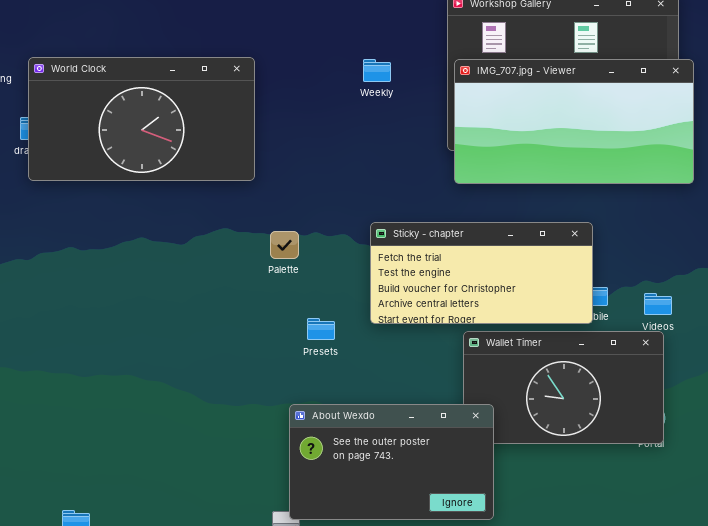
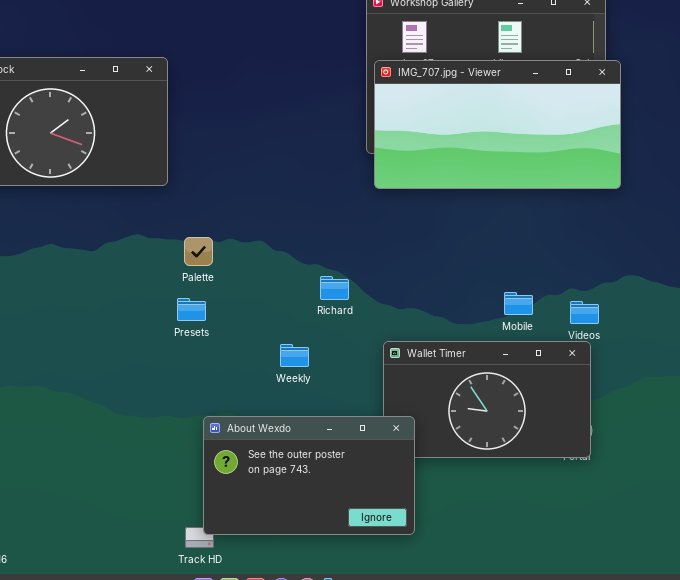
Weekly: [363,59,391,82] -> [280,344,309,367], moved
Sticky - chapter: [370,222,593,324] -> none, closed
Presets: [307,318,335,340] -> [177,298,206,321], moved

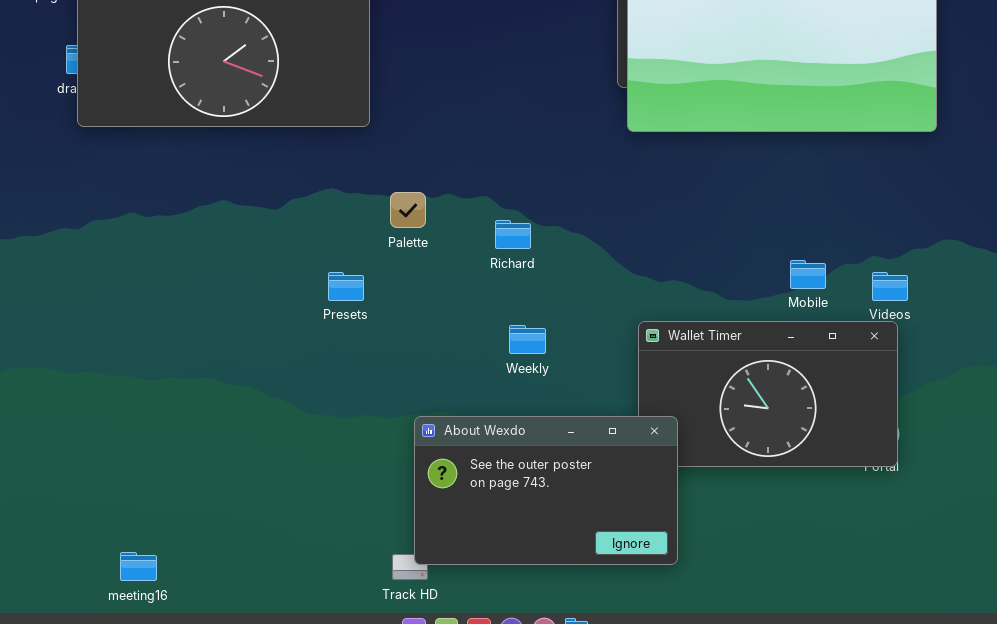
Richard: [320,276,349,300] -> [495,220,531,249], moved
Presets: [177,298,206,321] -> [328,272,364,301], moved

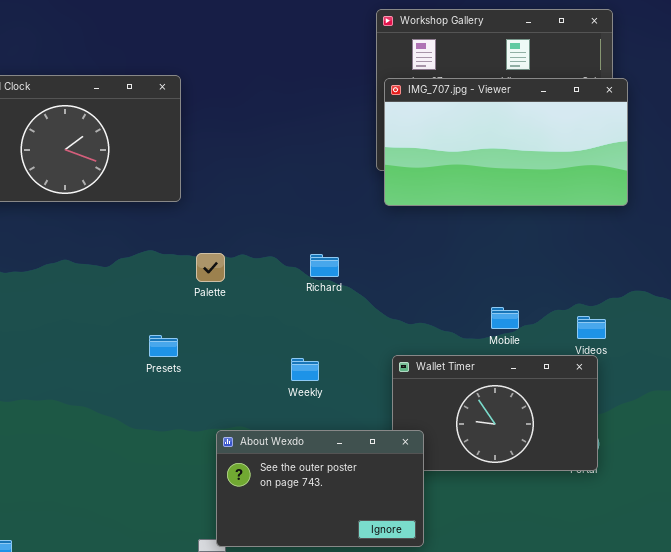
Richard: [495,220,531,249] -> [310,254,339,277], moved
Mobile: [790,260,826,289] -> [491,307,519,329], moved
Presets: [328,272,364,301] -> [149,335,178,357], moved

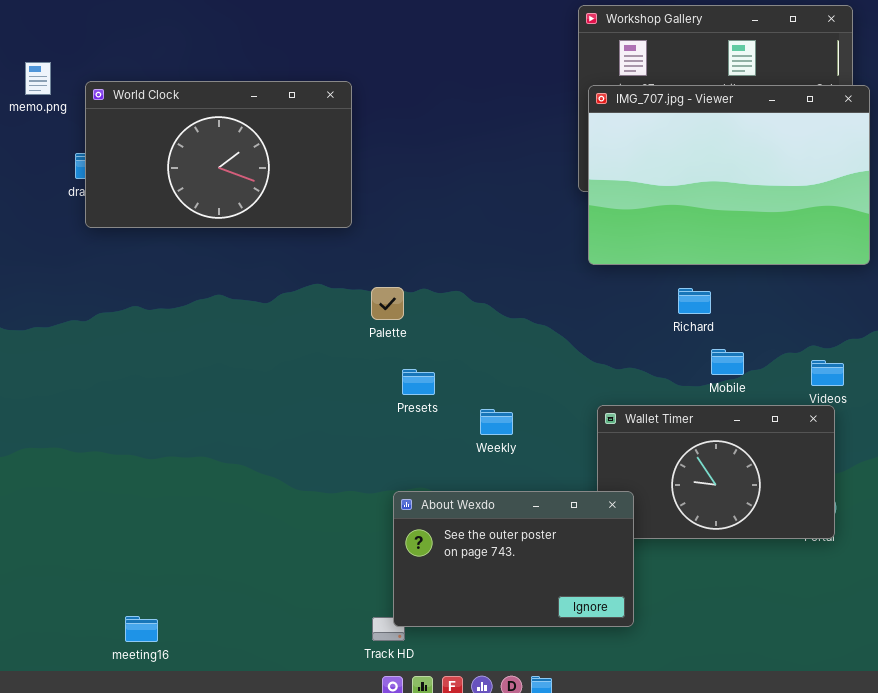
IMG_707.jpg - Viewer: [384,78,628,206] -> [588,85,870,265], resized
Richard: [310,254,339,277] -> [678,288,711,314], moved
Presets: [149,335,178,357] -> [402,369,435,395], moved

